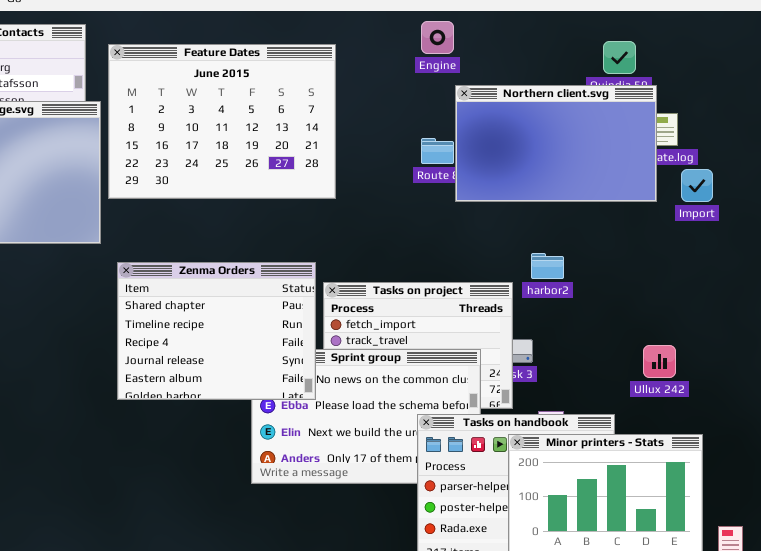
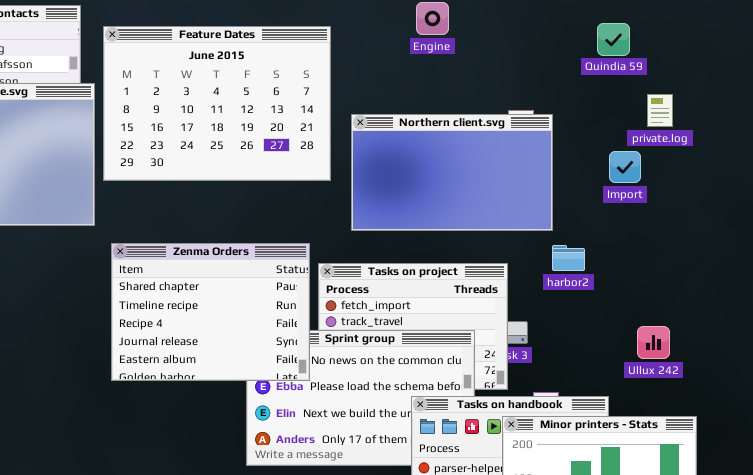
Northern client.svg: [455,85,657,202] -> [351,114,553,231], moved
Import: [681,169,713,202] -> [609,151,641,183], moved
harbor2: [531,253,564,279] -> [552,245,585,271], moved

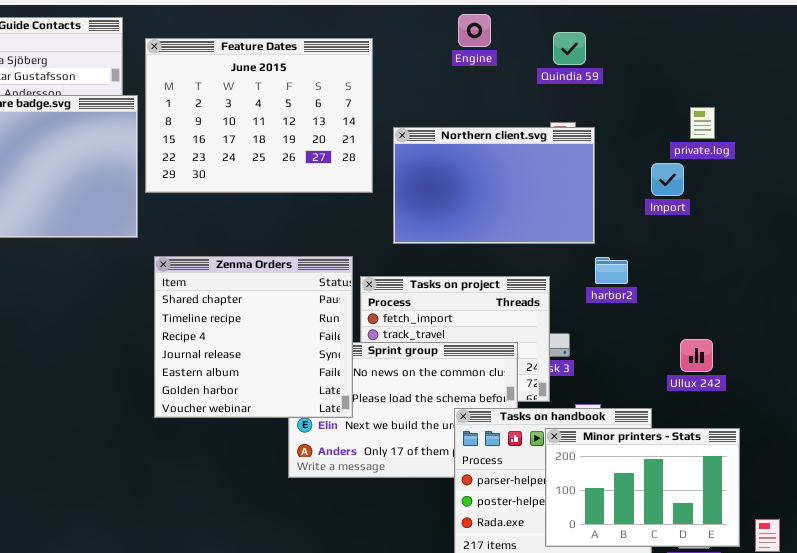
Quindia 59: [597,23,630,56] -> [553,32,586,65], moved
Zenma Orders: [111,243,310,381] -> [154,256,353,418], resized

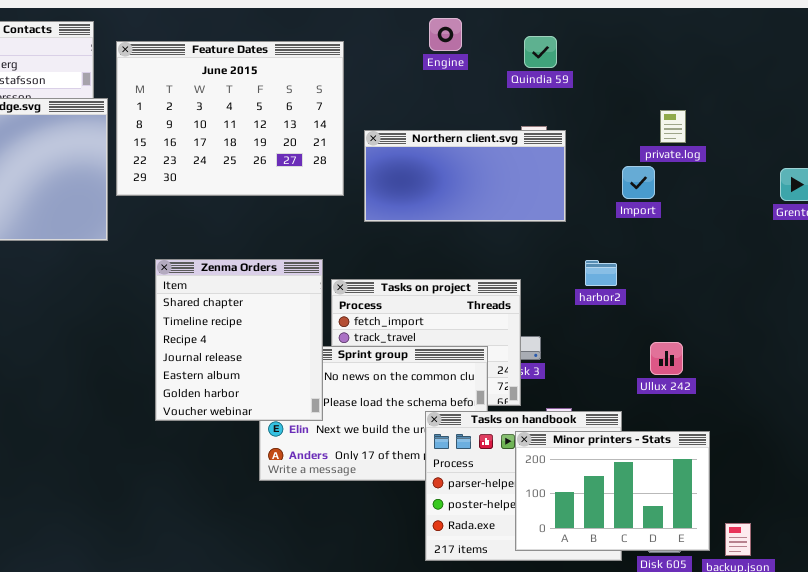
Northern client.svg: [393,127,595,244] -> [364,130,566,222], resized
Zenma Orders: [154,256,353,418] -> [155,259,323,421], resized
harbor2: [595,257,628,284] -> [585,260,617,286], moved

